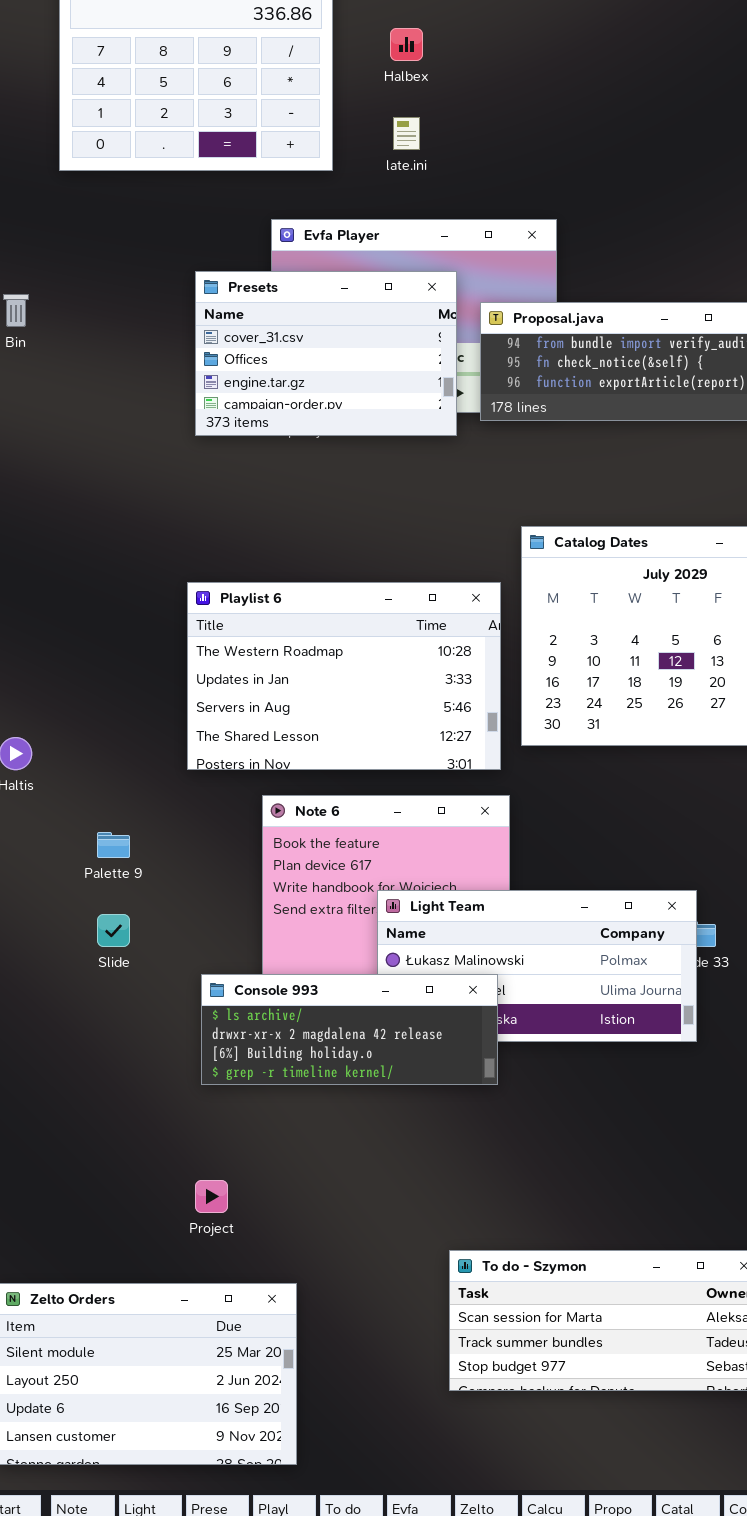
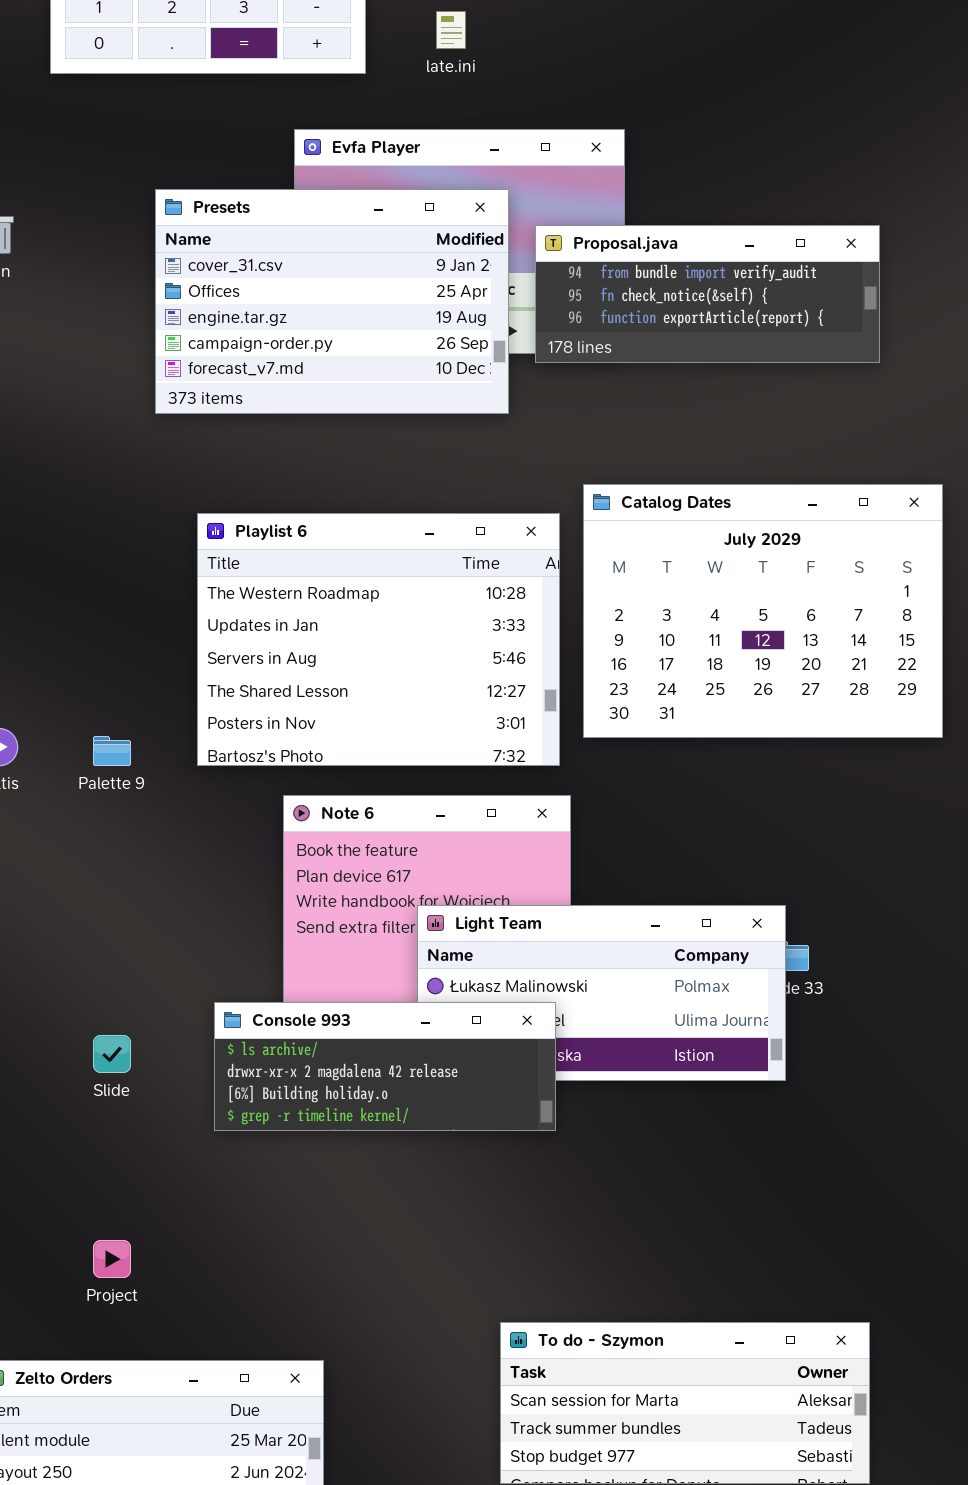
Presets: [195,271,457,436] -> [155,189,509,414], resized
Playlist 6: [187,582,501,770] -> [197,513,560,766], resized
Palette 9: [97,832,130,858] -> [93,736,131,766], moved
Slide: [97,914,130,947] -> [93,1035,131,1073], moved
Project: [195,1180,228,1213] -> [93,1240,131,1278], moved

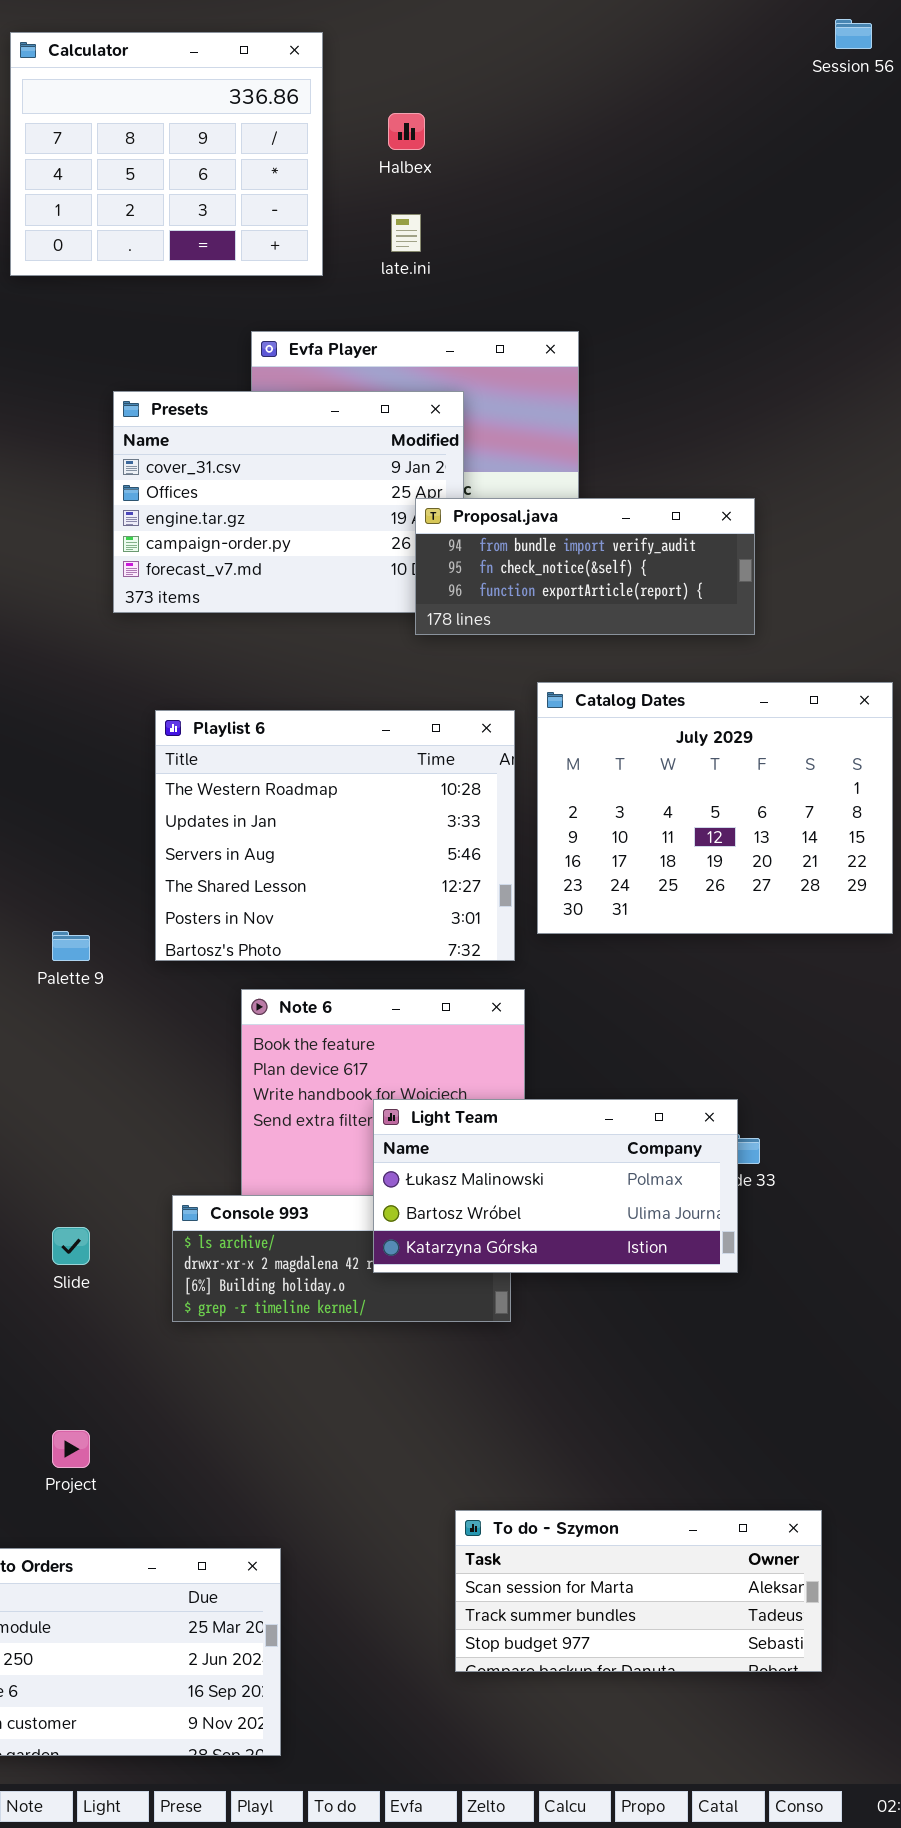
Proposal.java: [535,225,880,363] -> [415,498,755,635], moved
Light Team: [417,905,786,1081] -> [373,1099,738,1273], raised

